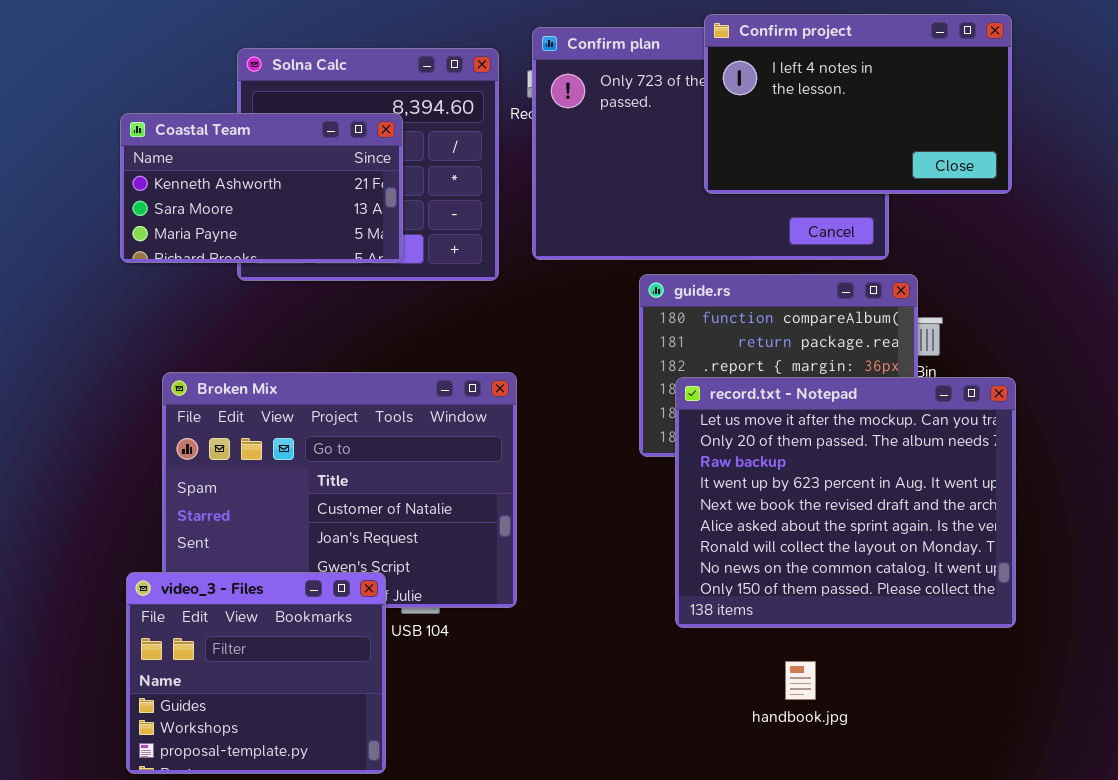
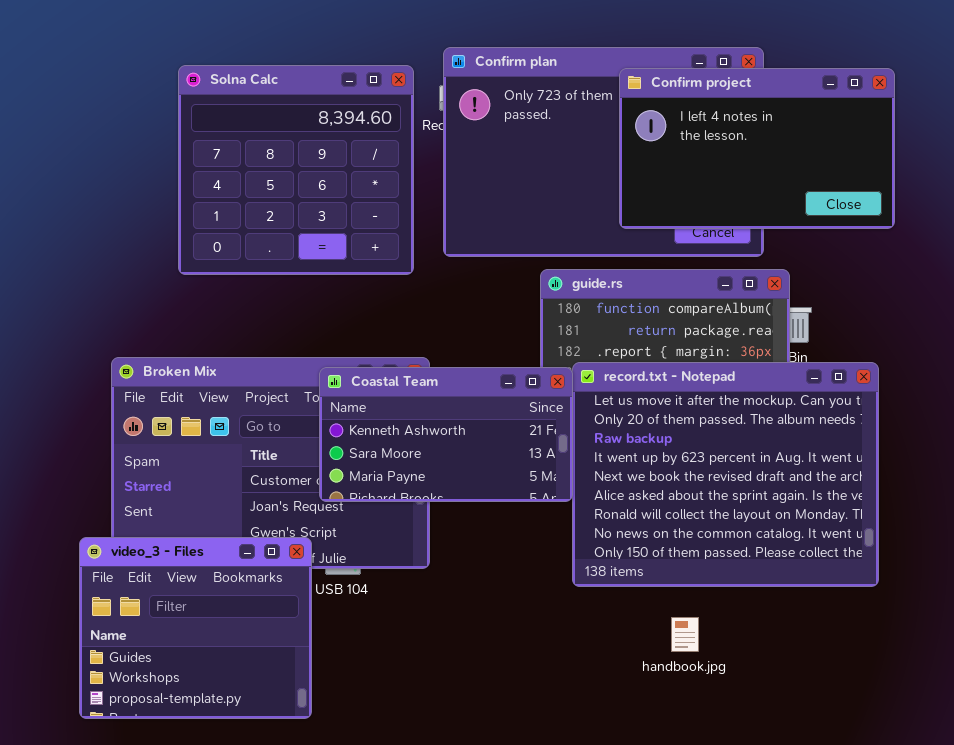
Confirm project: [704,14,1012,194] -> [619,68,895,229], moved
Coastal Team: [120,113,403,263] -> [319,367,573,502], moved

